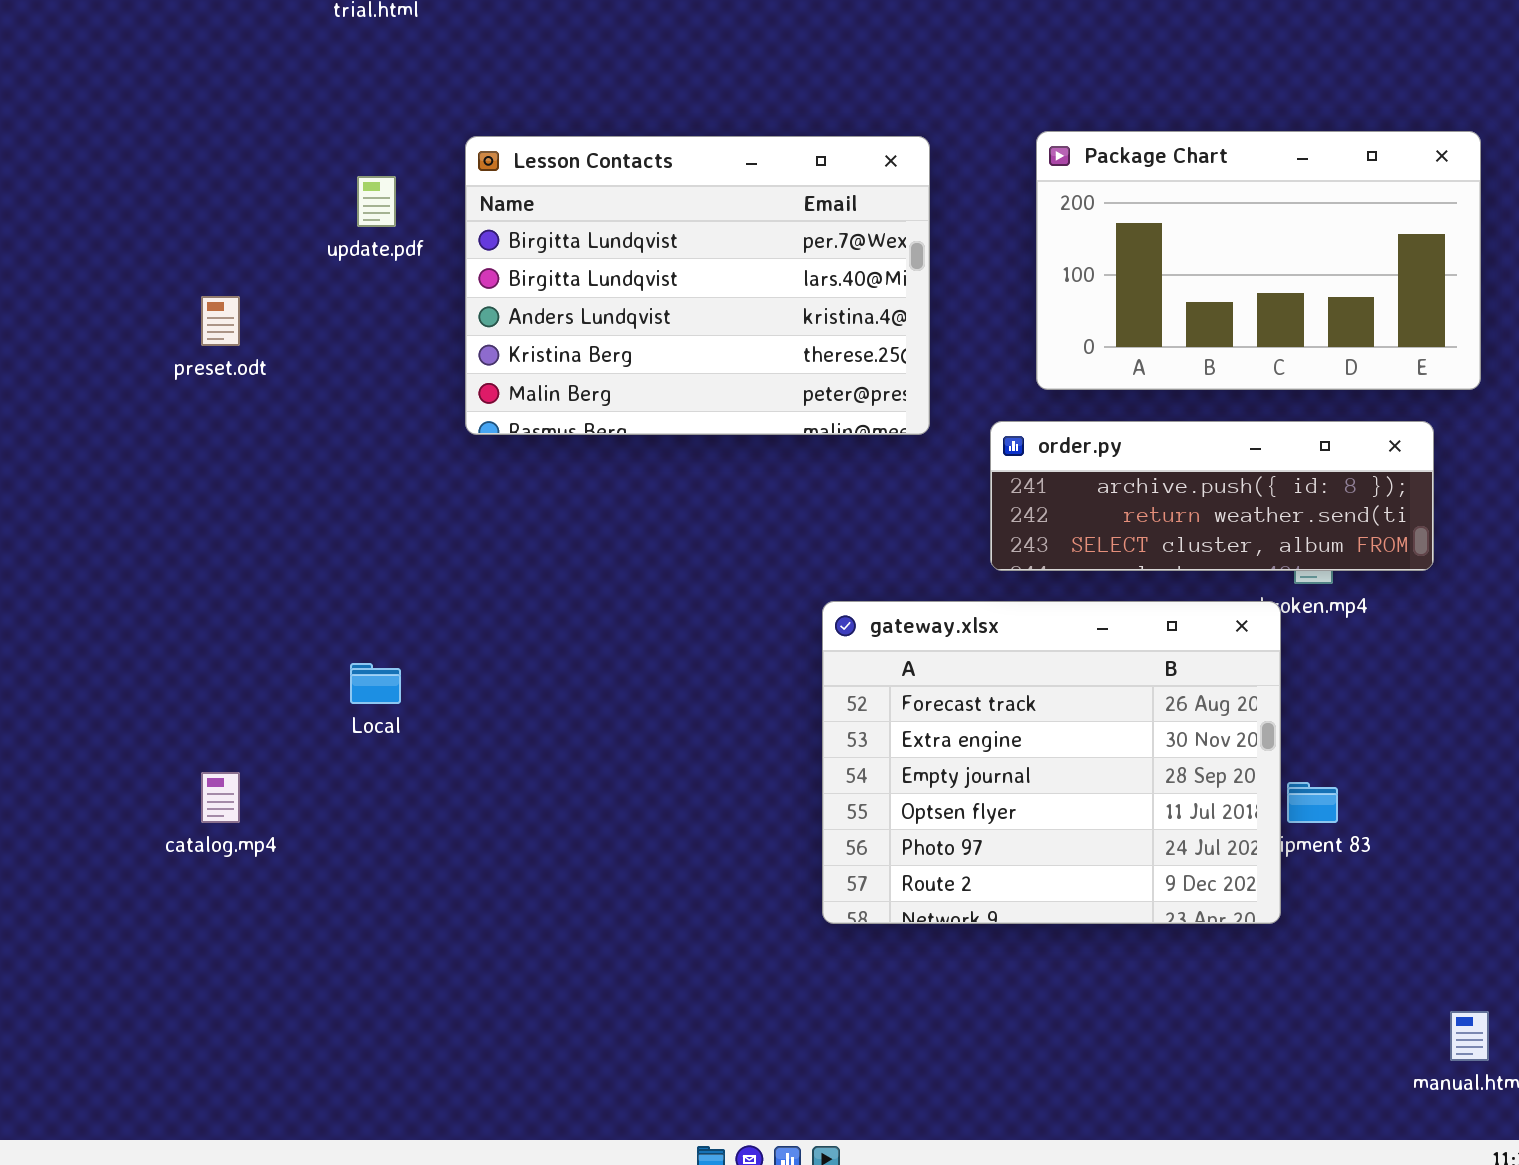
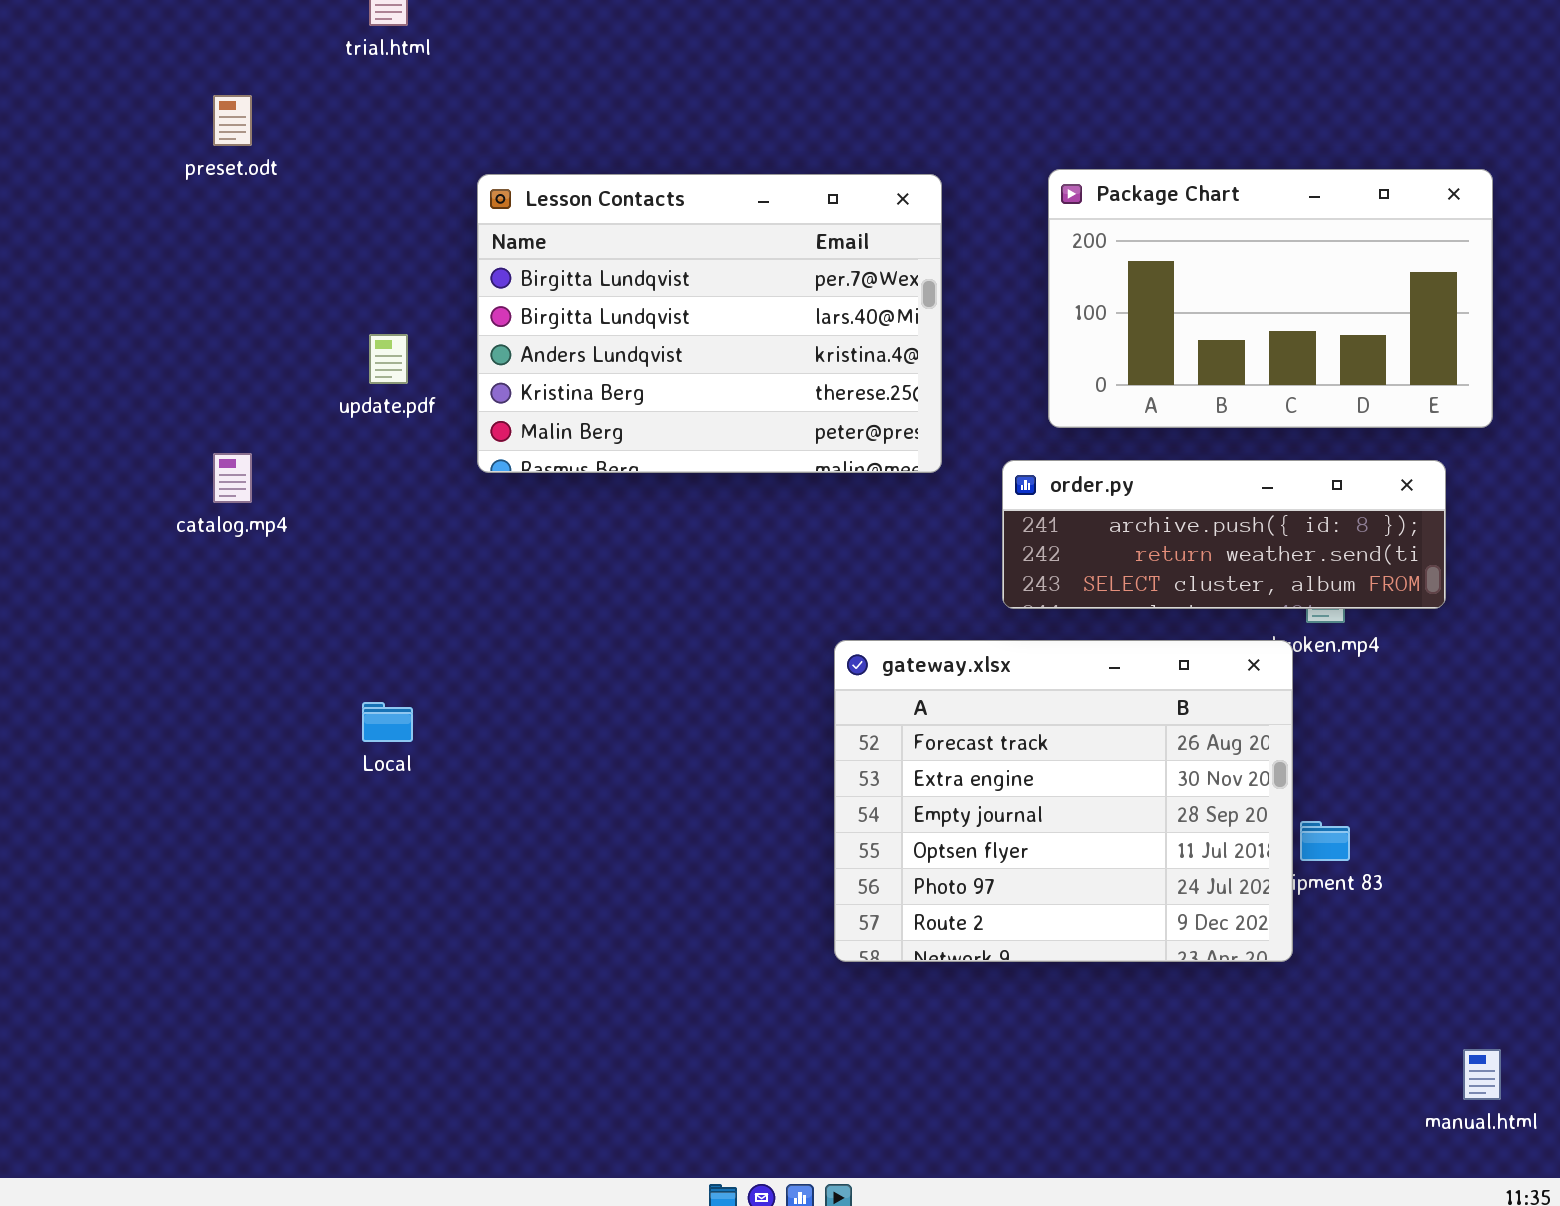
update.pdf: [357,176,396,227] -> [369,334,408,384], moved
preset.odt: [201,296,240,346] -> [213,95,252,146], moved
catalog.mp4: [201,772,240,823] -> [213,453,252,503], moved

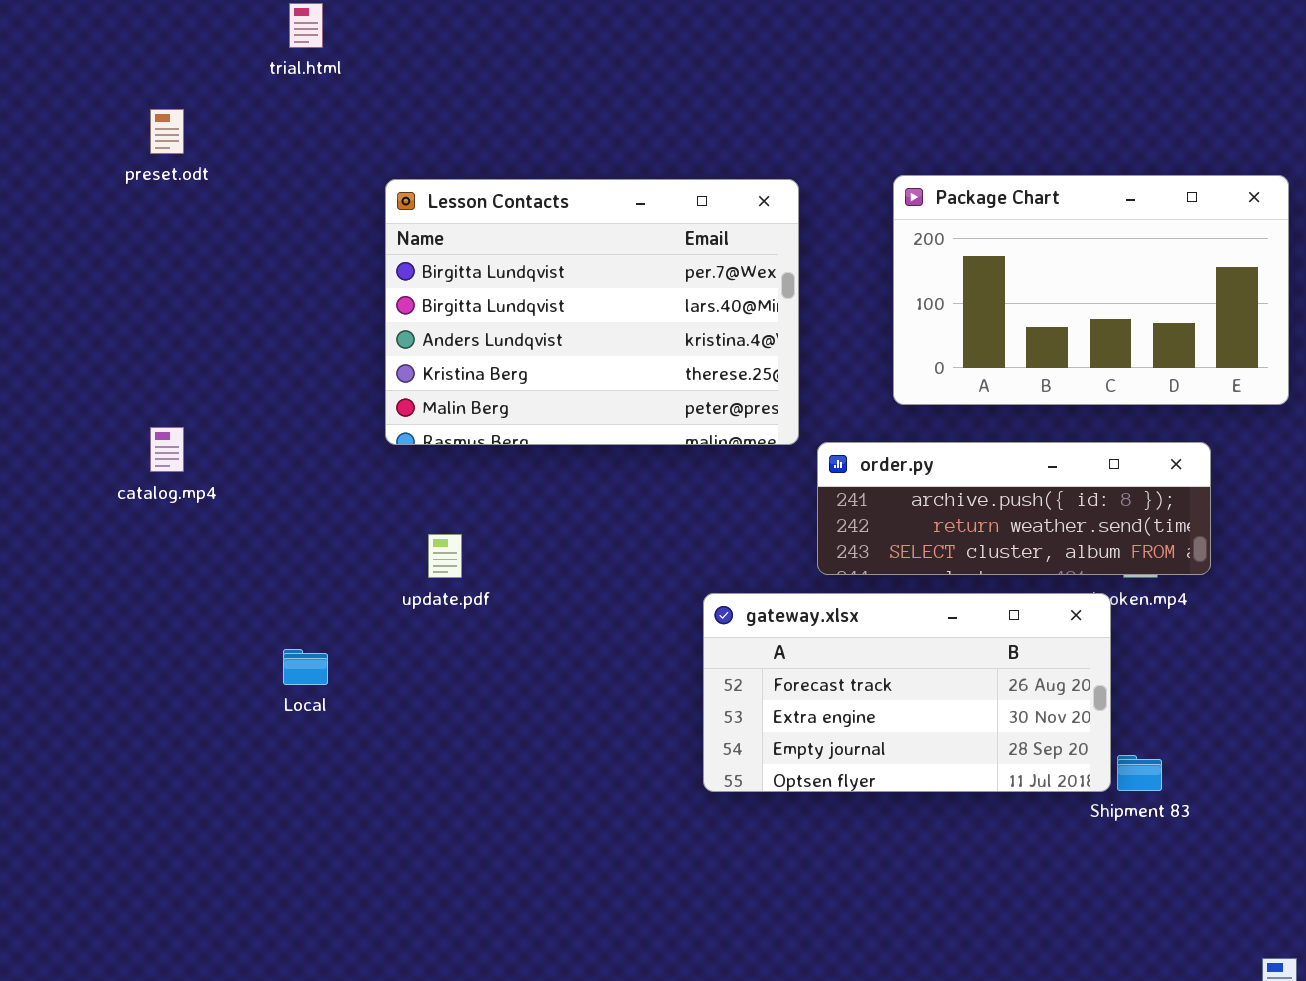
update.pdf: [369,334,408,384] -> [428,534,462,578], moved
order.py: [1002,460,1446,609] -> [817,442,1211,575], moved
gateway.xlsx: [834,640,1293,962] -> [703,593,1111,792], resized

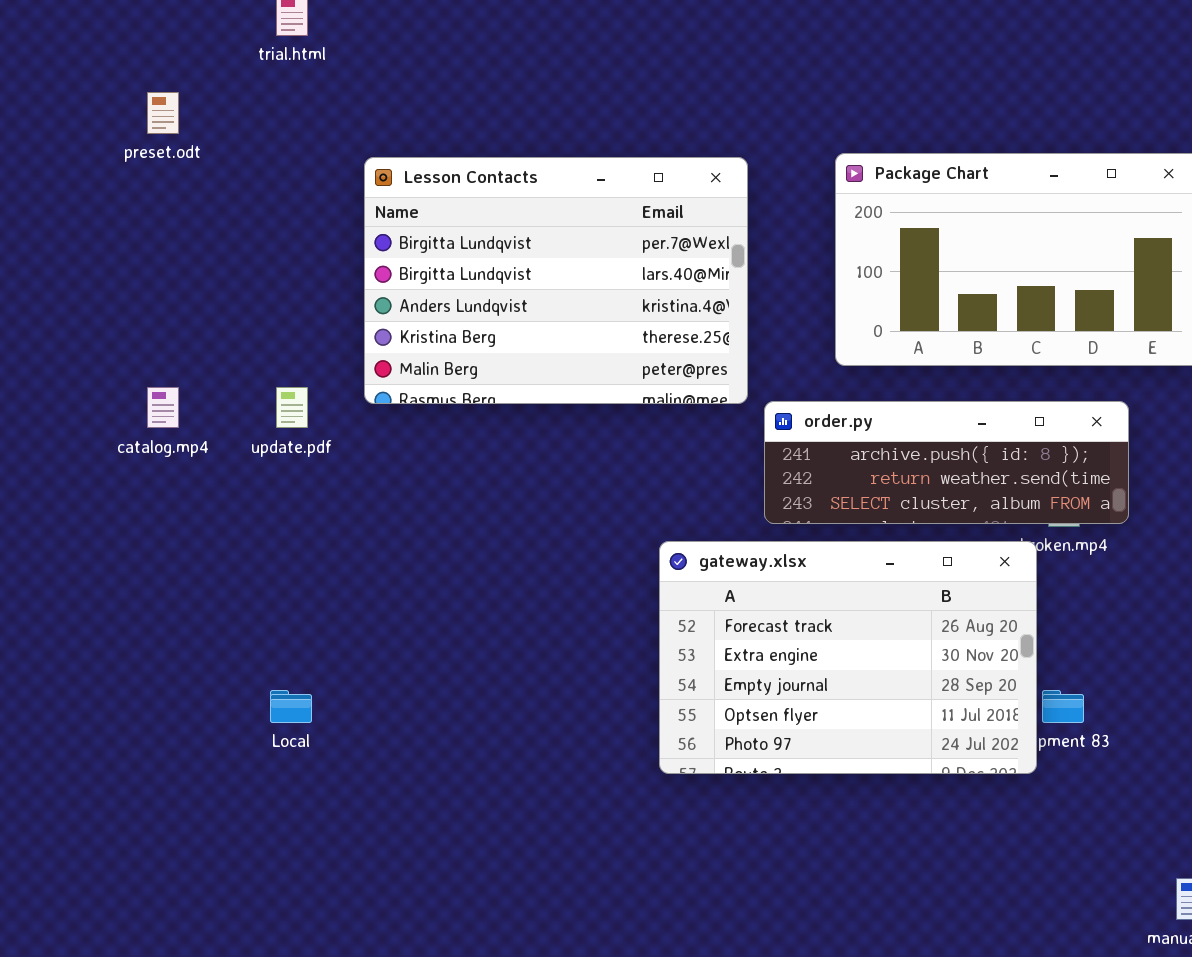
update.pdf: [428,534,462,578] -> [276,387,308,428], moved
gateway.xlsx: [703,593,1111,792] -> [659,541,1037,774], resized
Local: [283,649,328,685] -> [270,690,312,723], moved

